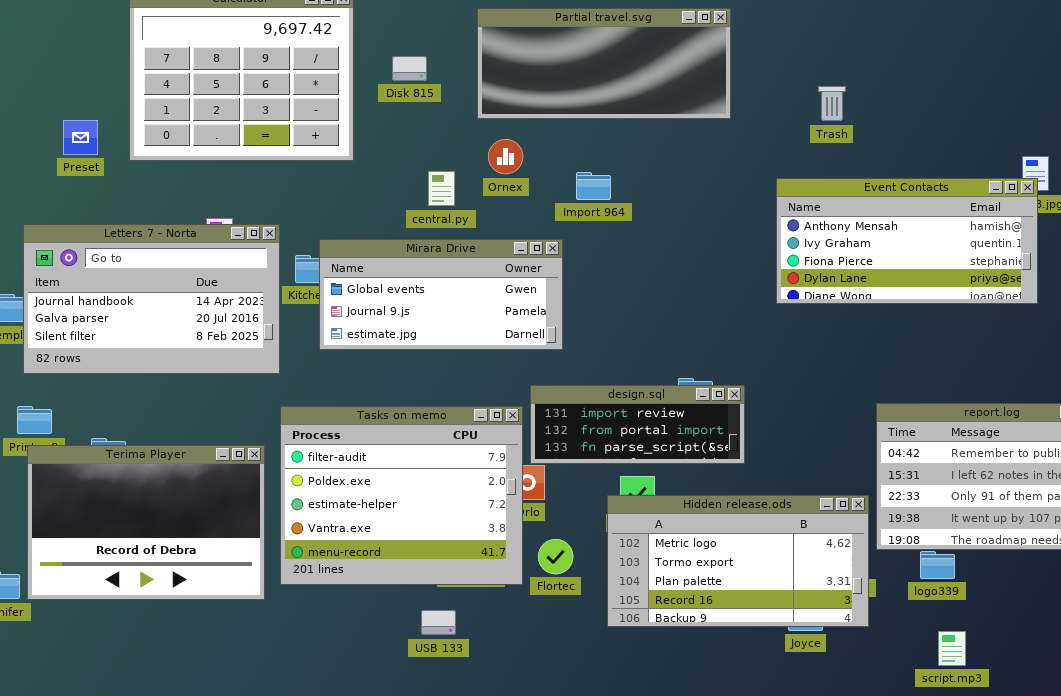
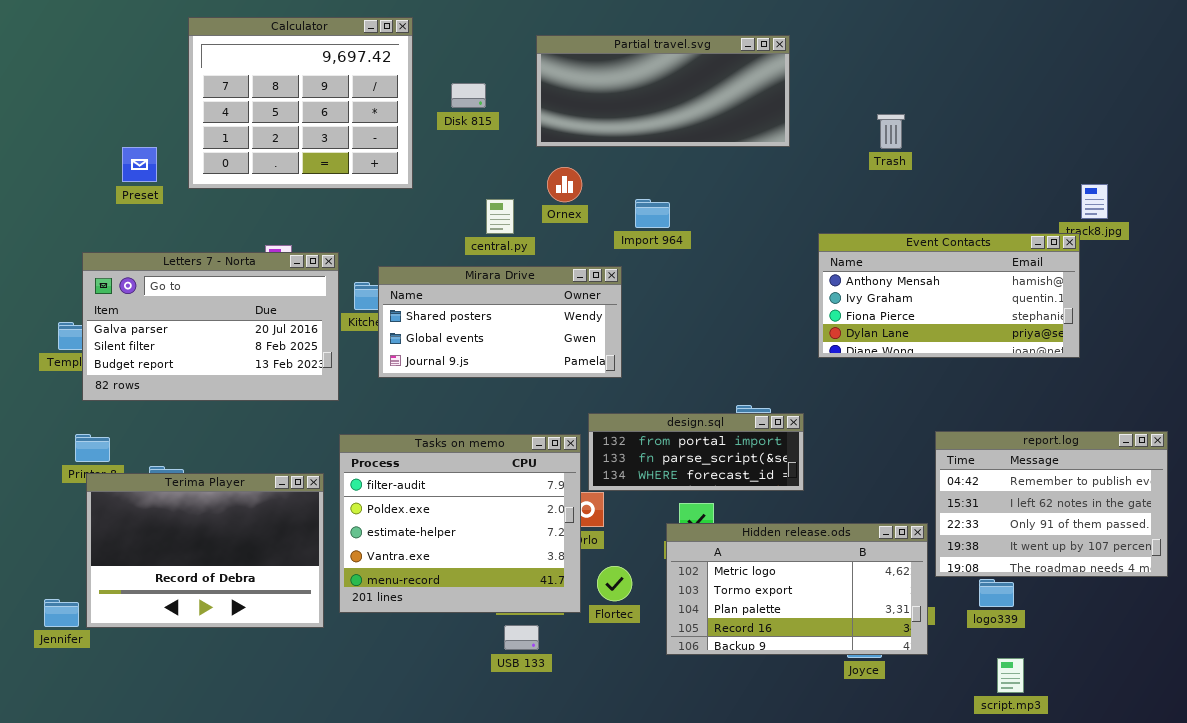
Event Contacts: [776,178,1038,304] -> [818,233,1080,358], moved
Letters 7 - Norta: [23,224,280,374] -> [82,252,339,401], scrolled down 1 row
Mirara Drive: [319,239,563,350] -> [378,266,622,378], scrolled up 1 row
design.sql: [530,385,745,464] -> [588,413,804,491], scrolled down 1 row
USB 133: [421,610,456,635] -> [504,625,539,650], moved

